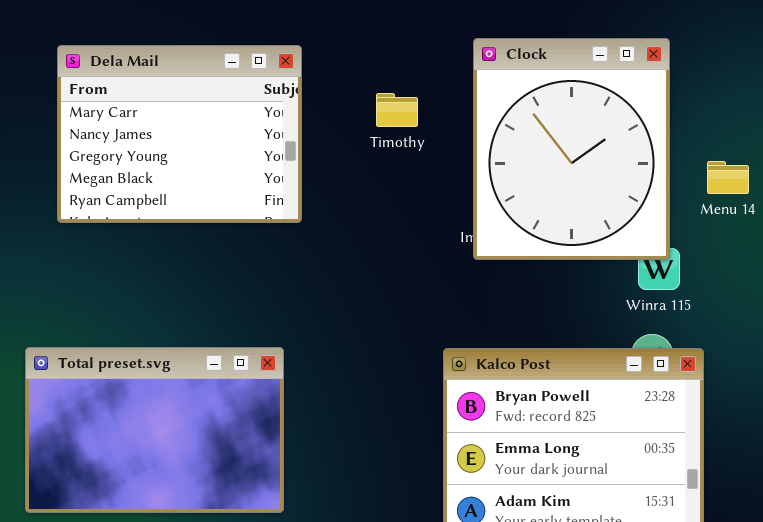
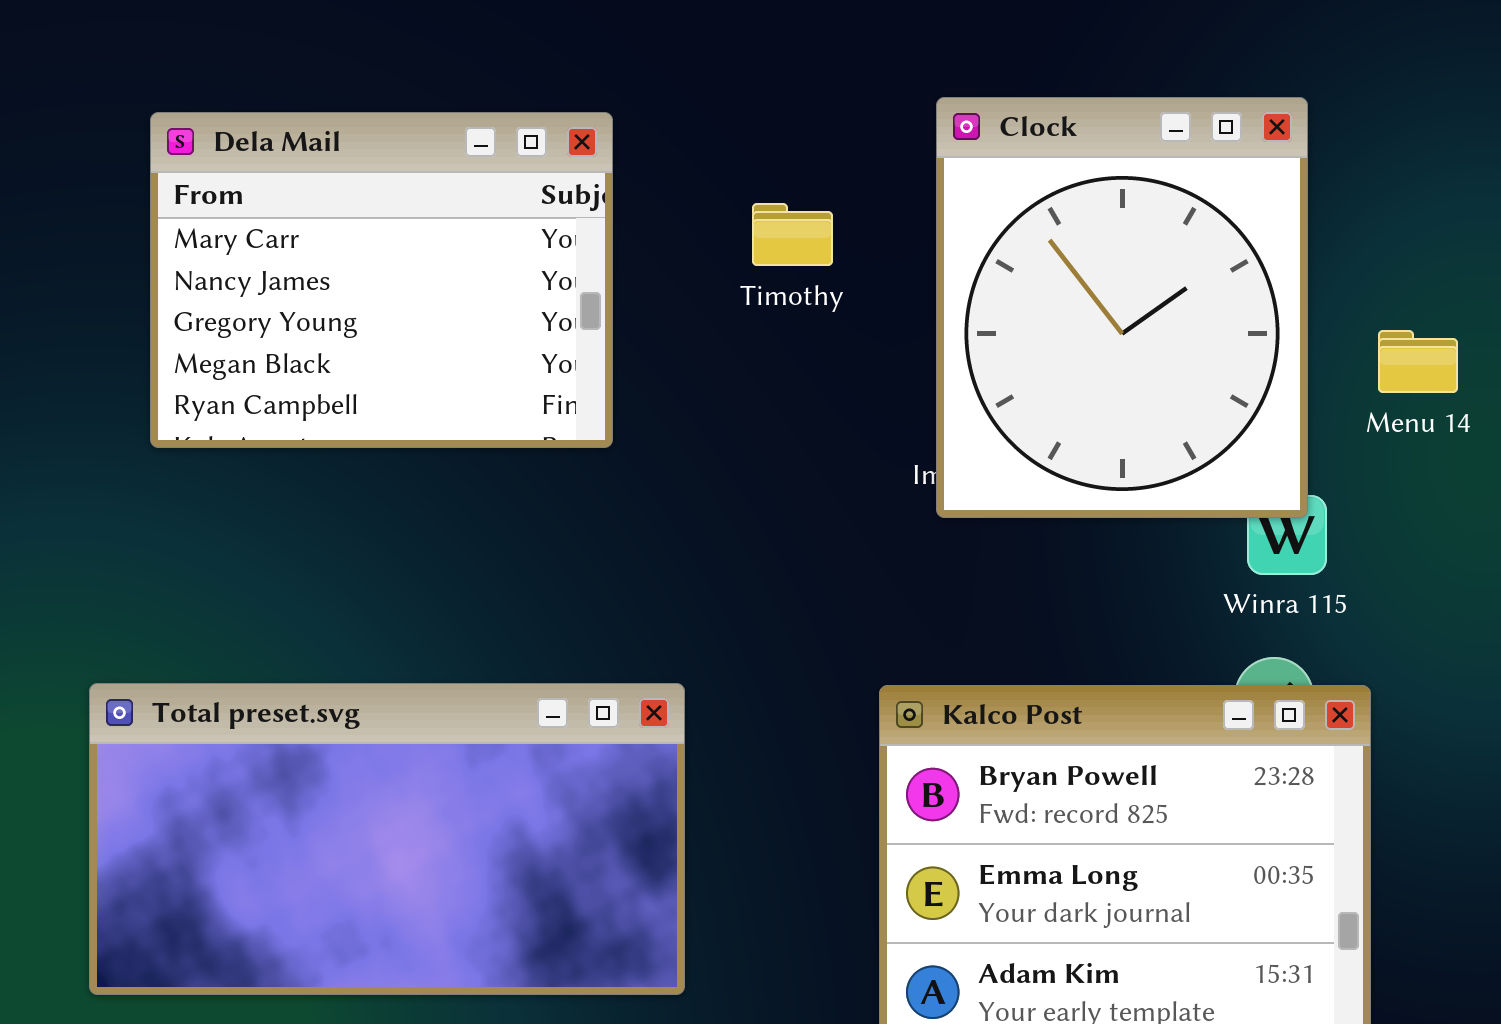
Total preset.svg: [25,347,284,513] -> [89,683,685,995], resized

